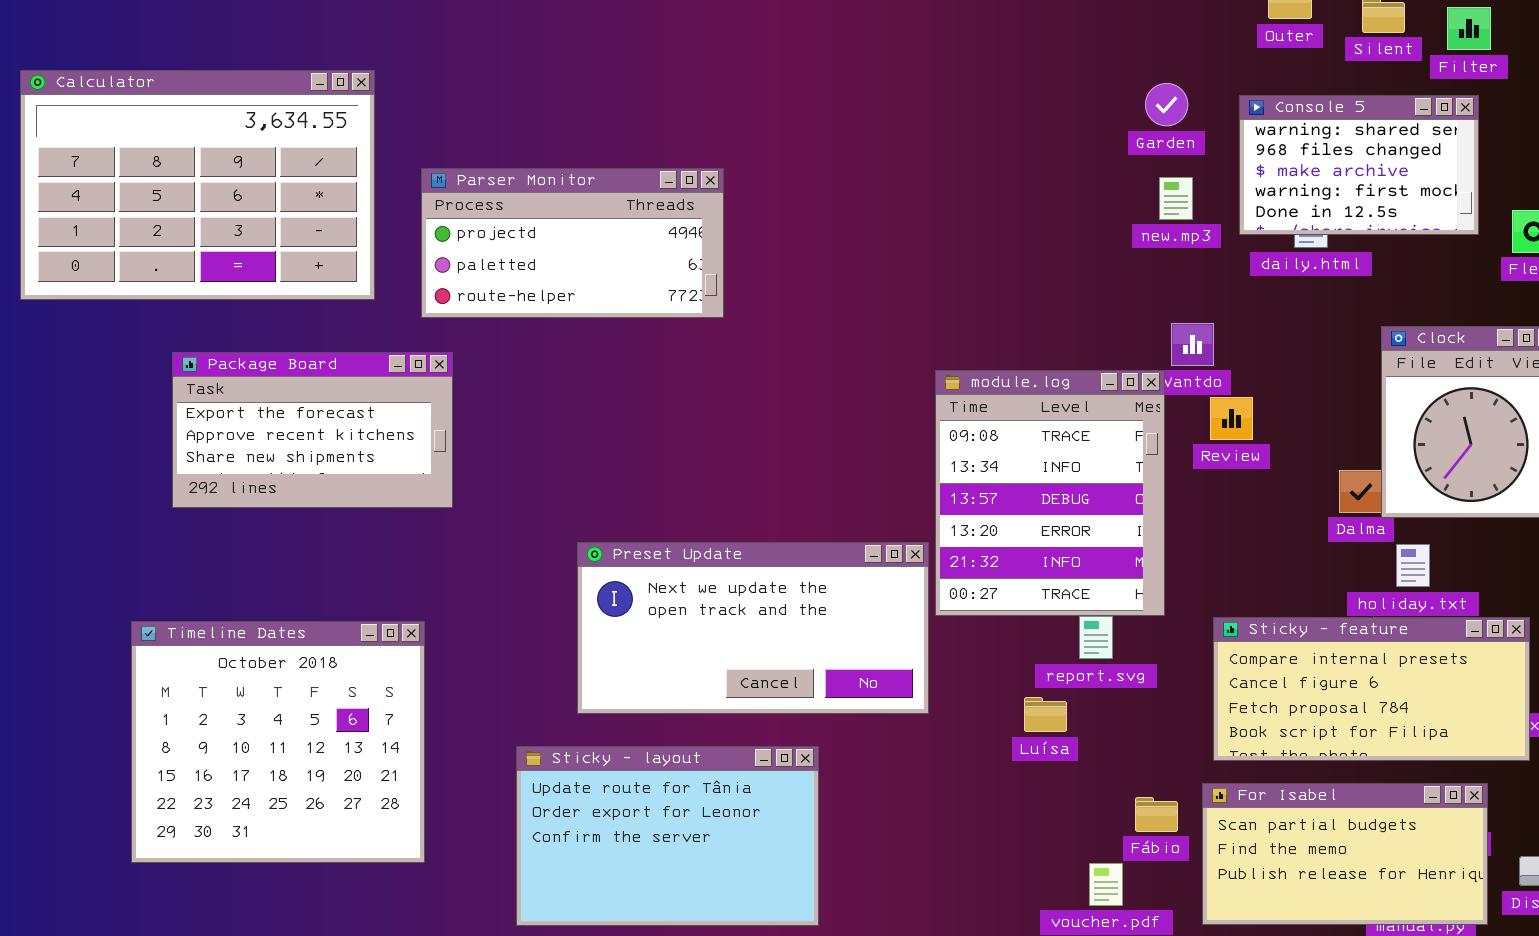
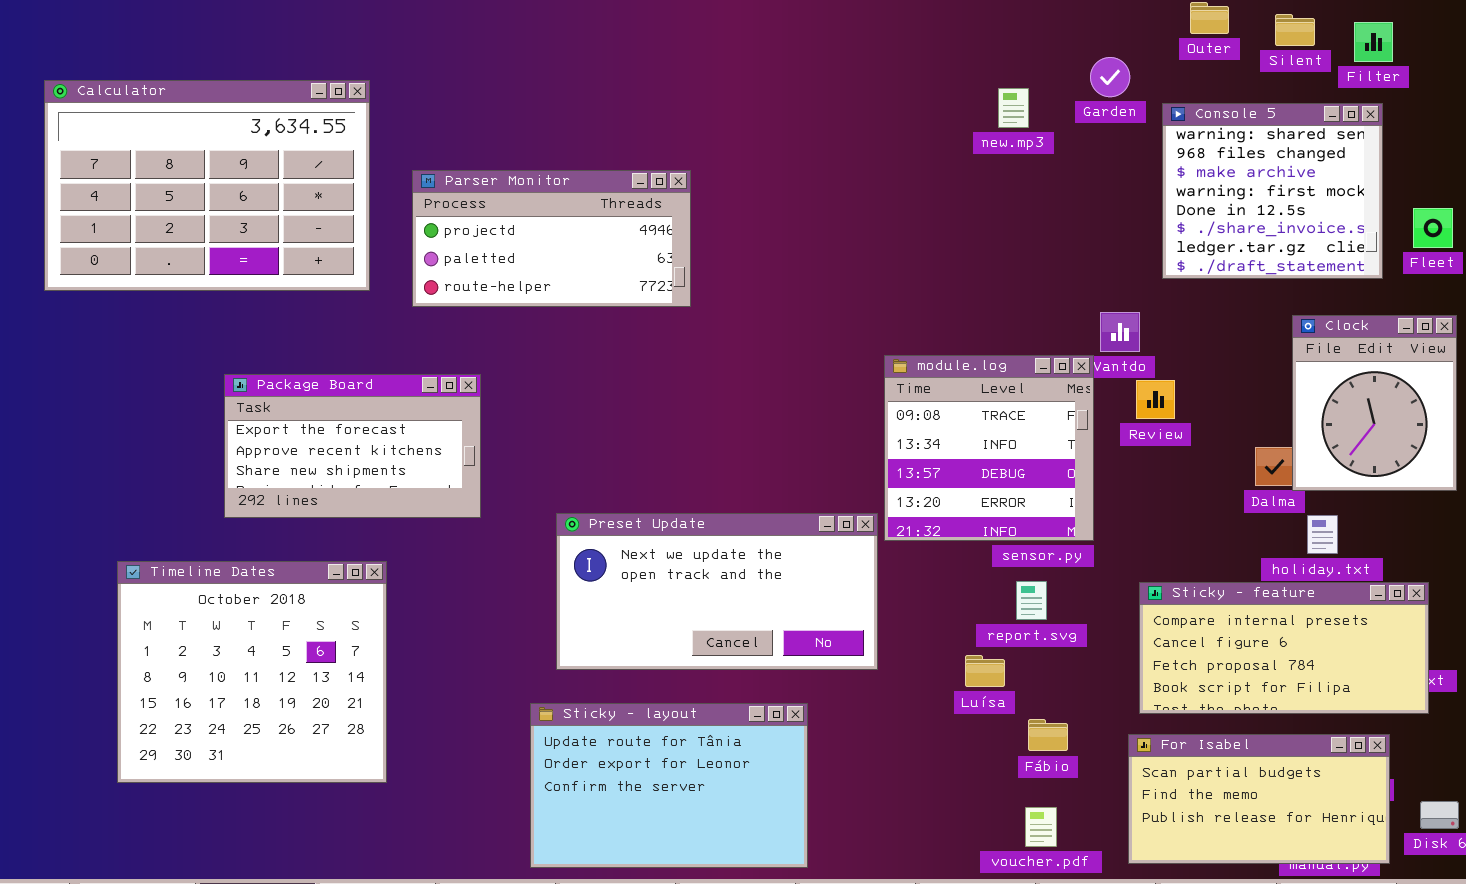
Garden: [1145,83,1188,126] -> [1090,57,1130,97], moved
Console 5: [1239,95,1479,235] -> [1162,103,1383,279], resized
new.mp3: [1159,177,1193,220] -> [998,88,1029,128], moved
Package Board: [172,352,453,508] -> [224,374,481,518], moved
module.log: [935,370,1165,616] -> [884,355,1094,541], resized
Timeline Dates: [131,621,425,863] -> [117,561,387,783], moved
Sticky - layout: [516,746,819,926] -> [530,703,808,868], moved
Fábio: [1135,797,1178,832] -> [1028,719,1068,751], moved

